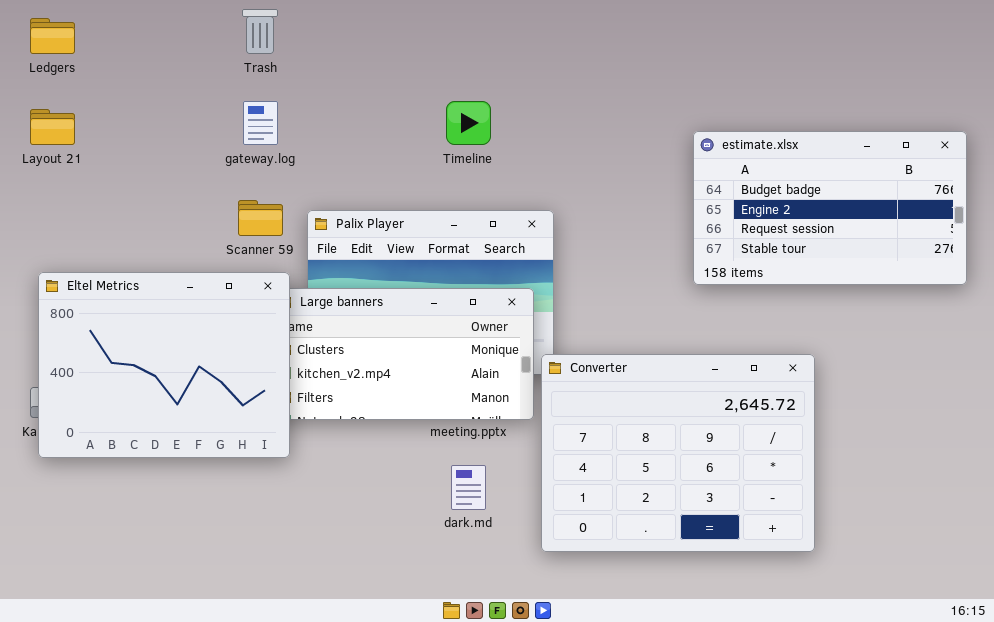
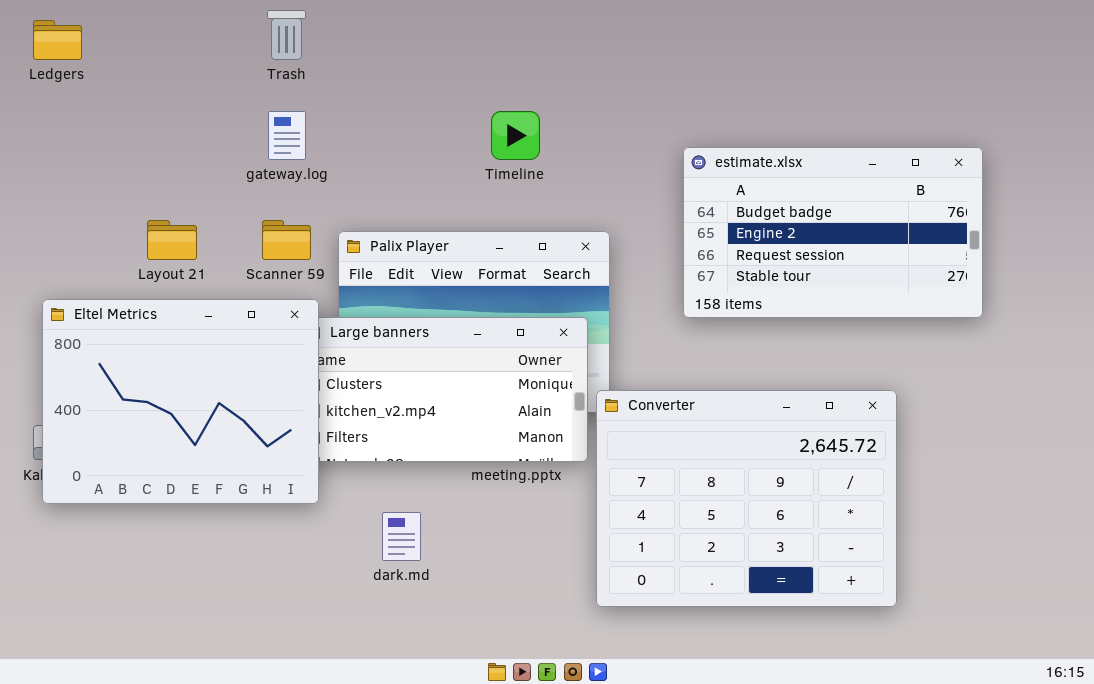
Layout 21: [30,109,75,145] -> [147,220,197,260], moved
estimate.xlsx: [693,131,967,285] -> [683,147,983,318], moved
dark.md: [451,465,486,510] -> [382,512,421,561], moved

